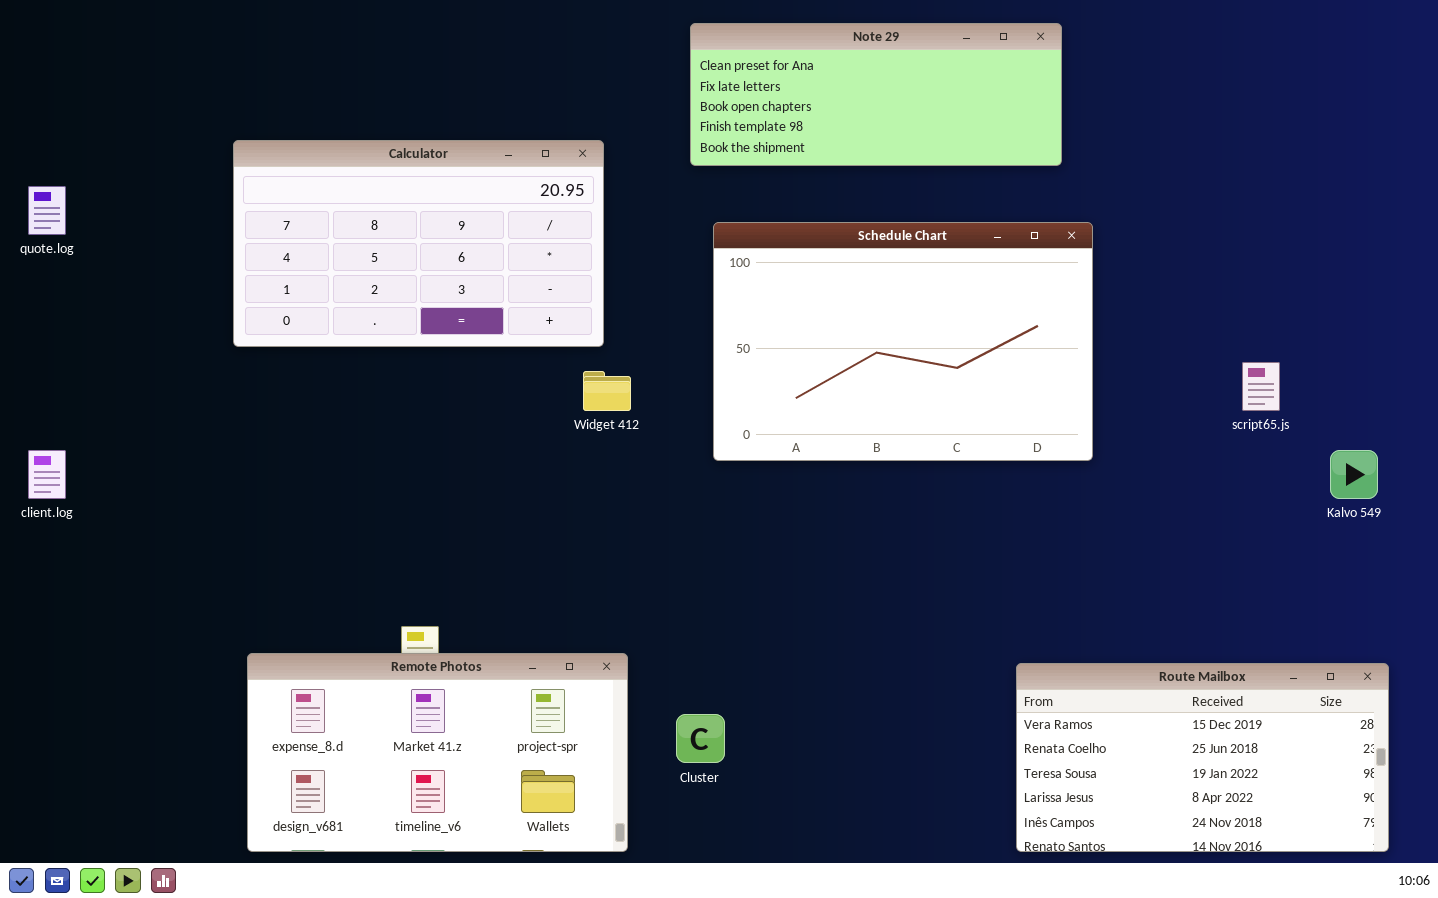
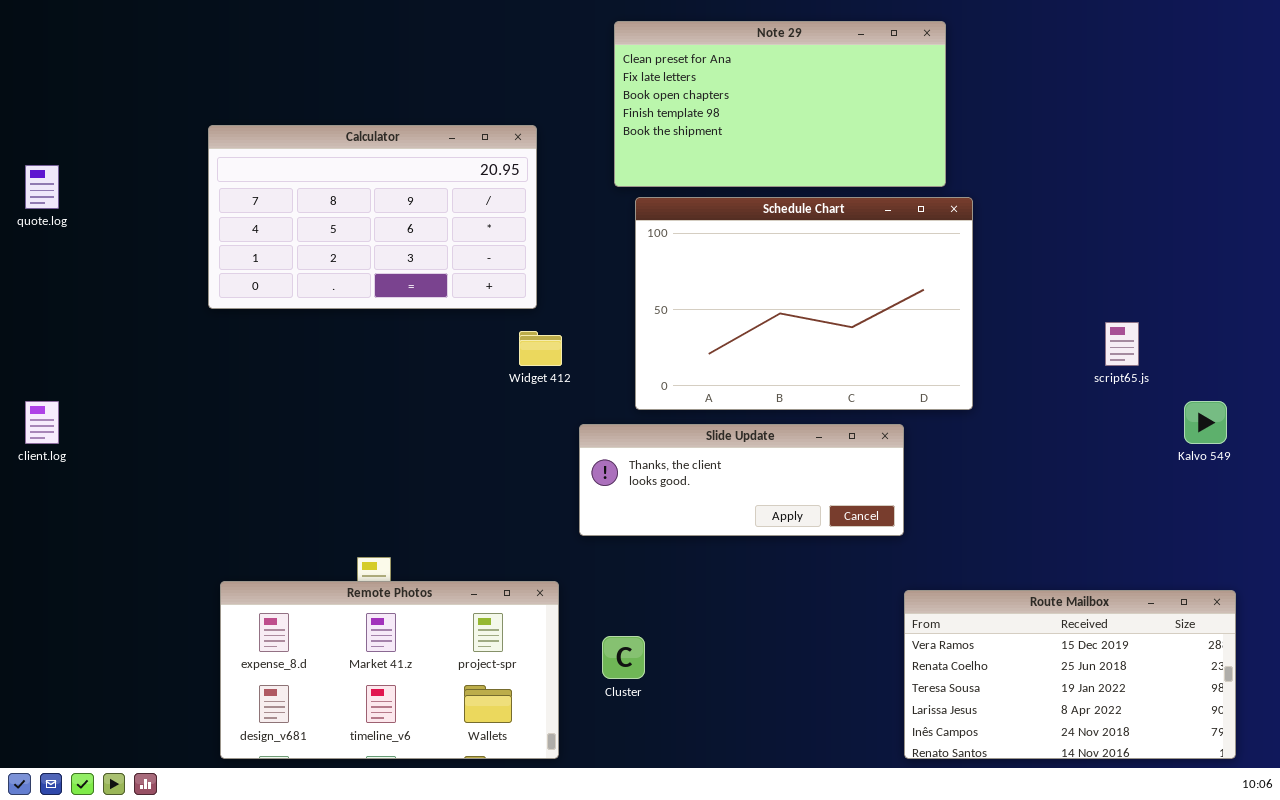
Note 29: [690,23,1062,166] -> [614,21,946,187], resized
Slide Update: none -> [579,424,904,536], opened

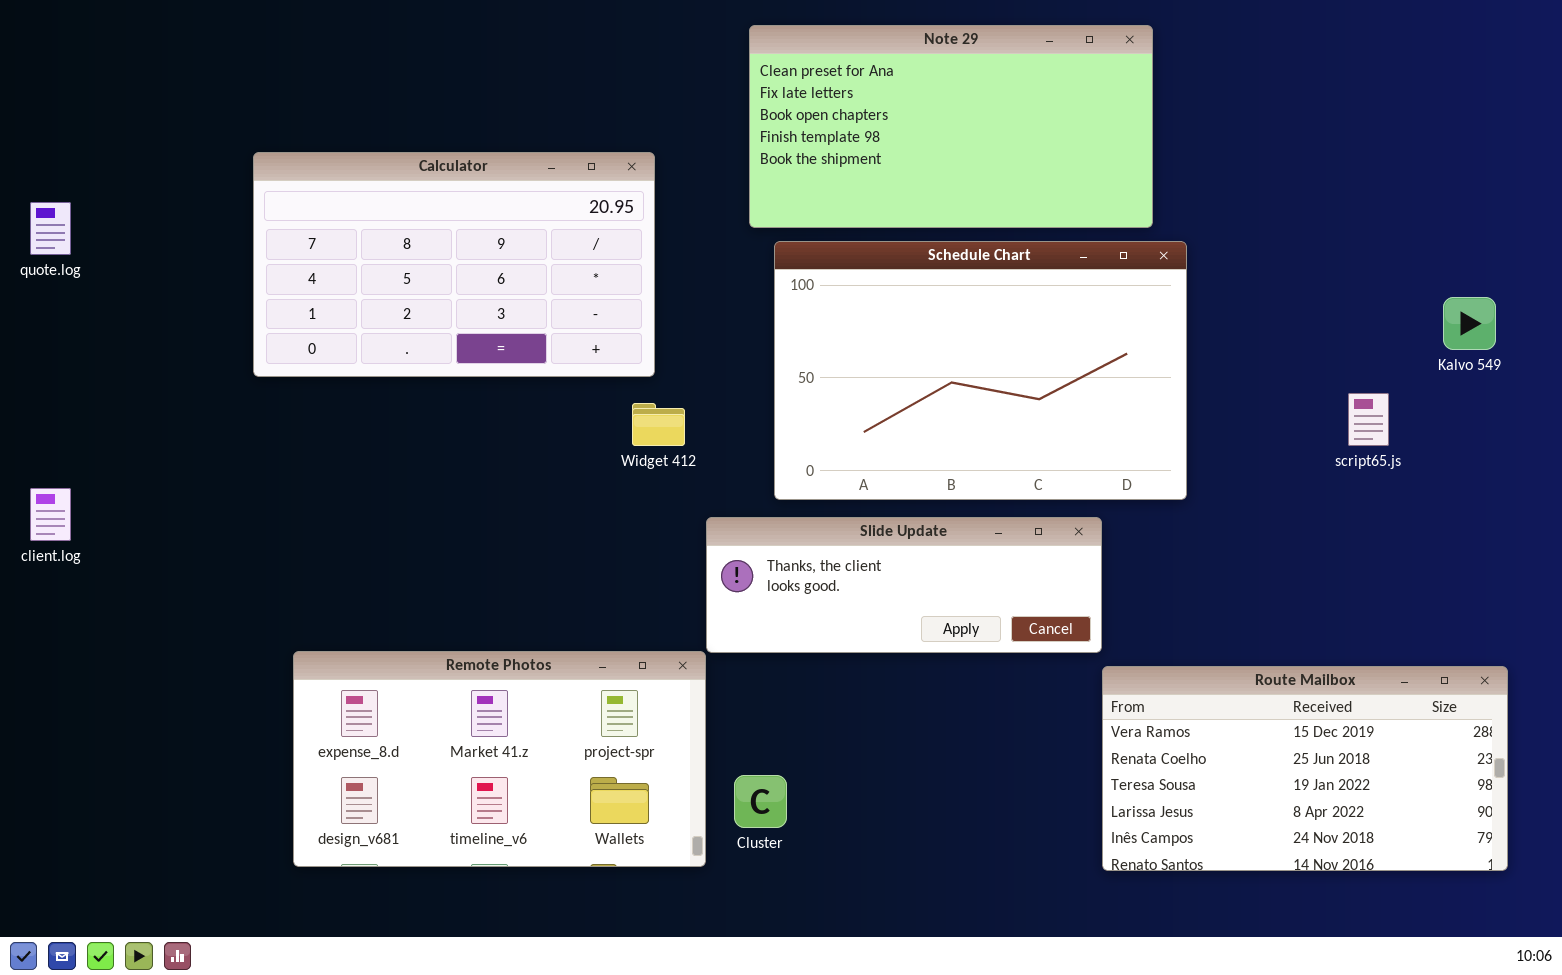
Kalvo 549: [1184,401,1227,444] -> [1443,297,1496,350], moved
Remote Photos: [220,581,559,759] -> [293,651,706,867], moved
Route Mailbox: [904,590,1236,759] -> [1102,666,1508,871], moved

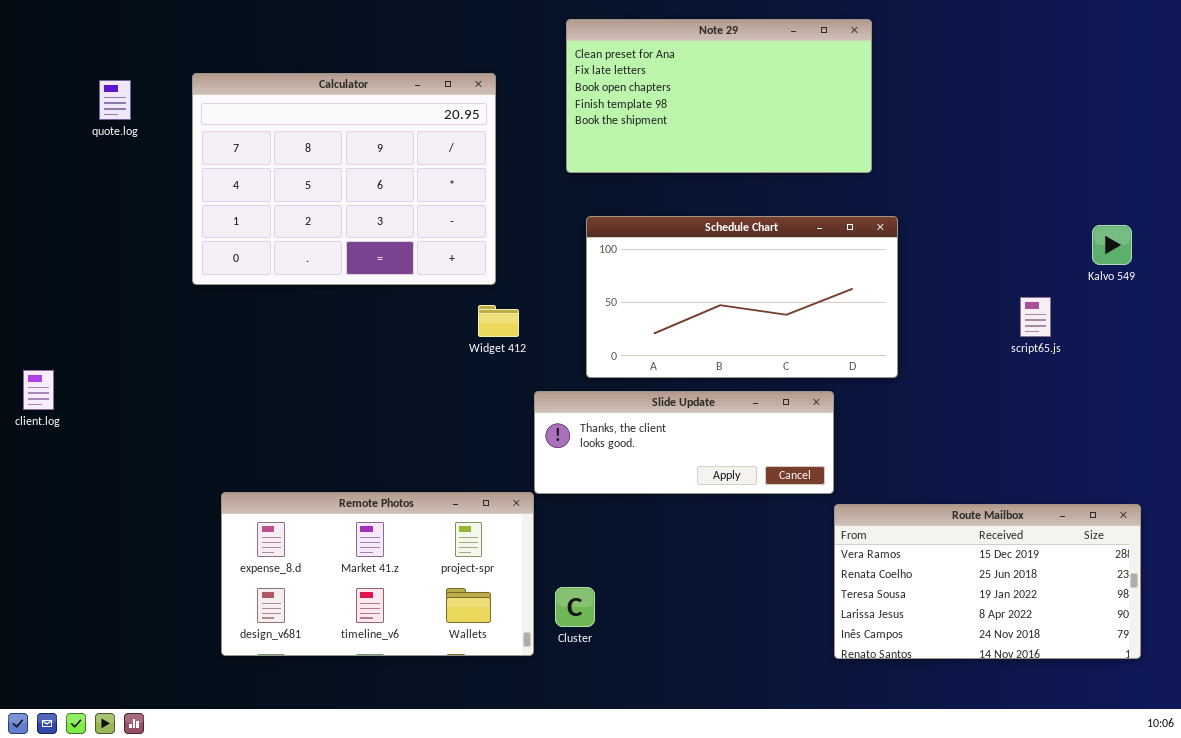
Calculator: [253,152,655,377] -> [192,73,496,285], resized
quote.log: [30,202,71,255] -> [99,80,131,120], moved
Schedule Chart: [774,241,1187,500] -> [586,216,898,378], resized

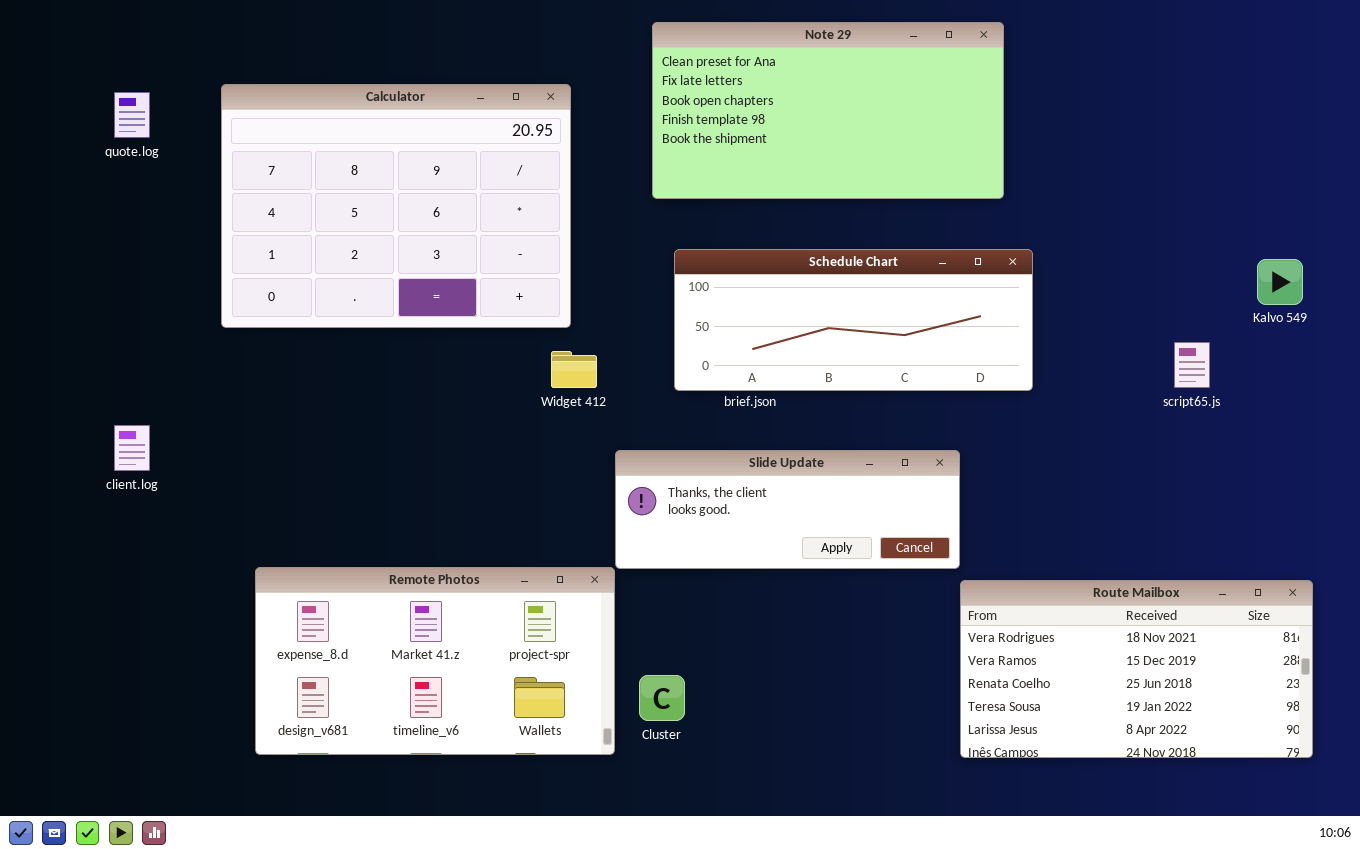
Schedule Chart: [586,216,898,378] -> [674,249,1033,391], resized
client.log: [23,370,54,410] -> [114,425,150,471], moved
Route Mailbox: [834,504,1141,659] -> [960,580,1313,758], scrolled up 1 row

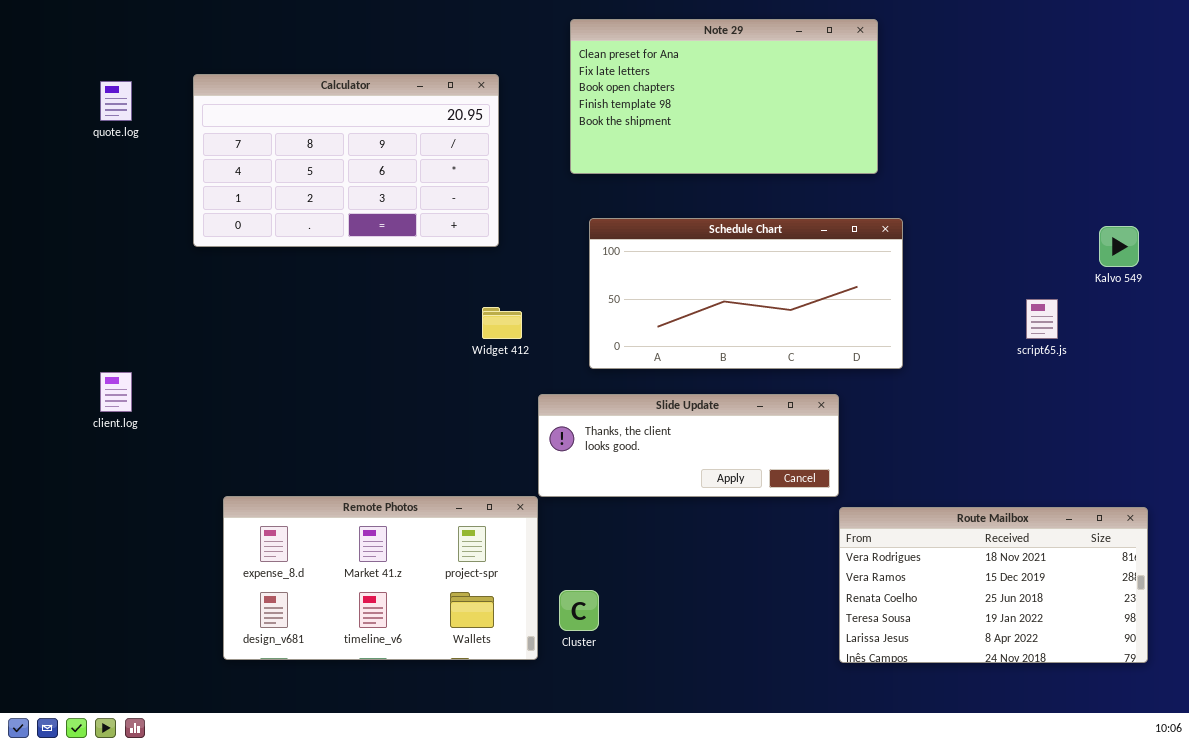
Calculator: [221,84,571,328] -> [193,74,499,247], resized
Schedule Chart: [674,249,1033,391] -> [589,218,903,369], resized

